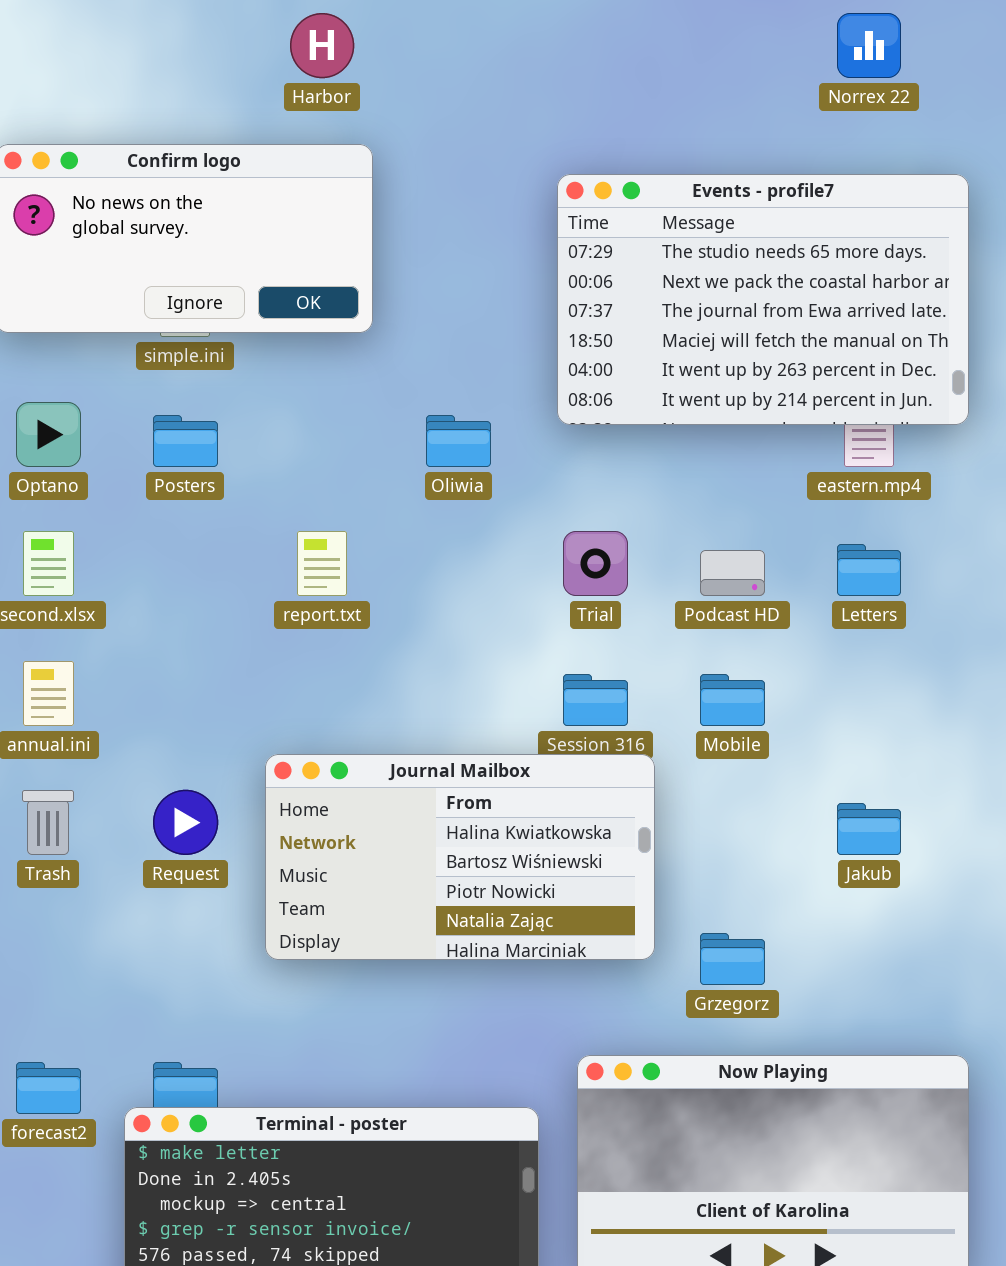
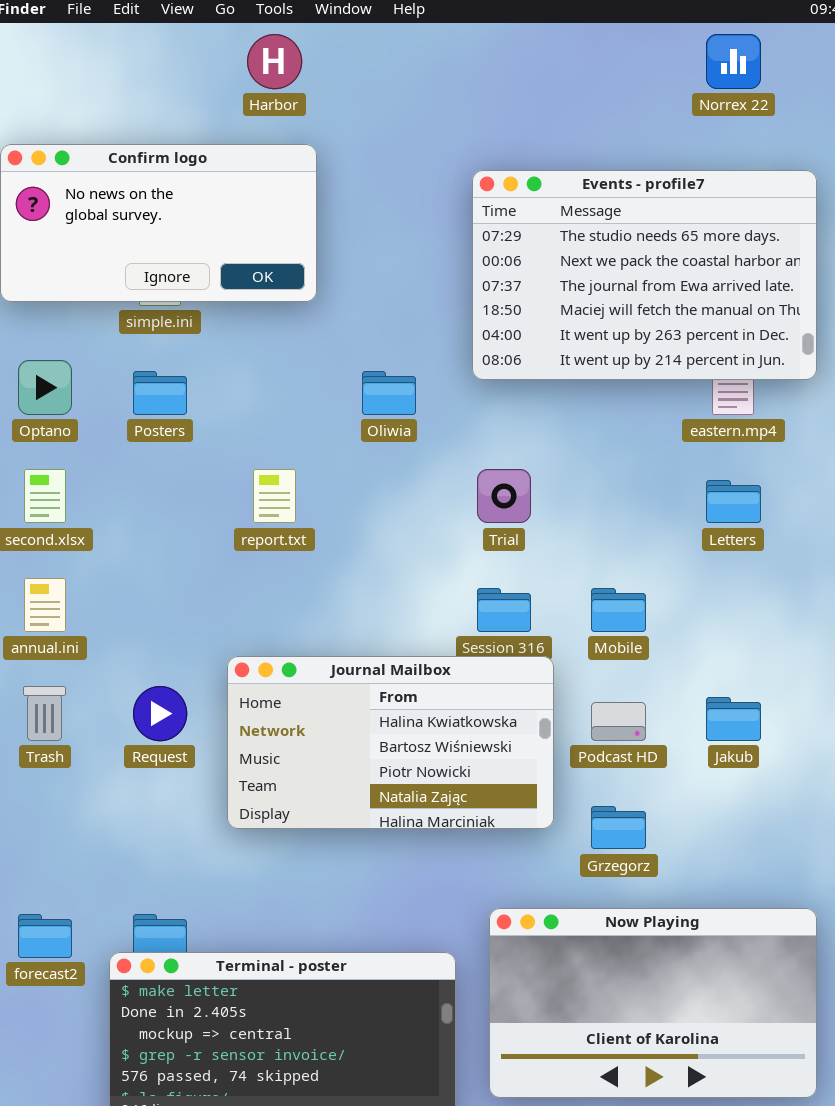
Podcast HD: [700,550,765,596] -> [591,702,646,741], moved

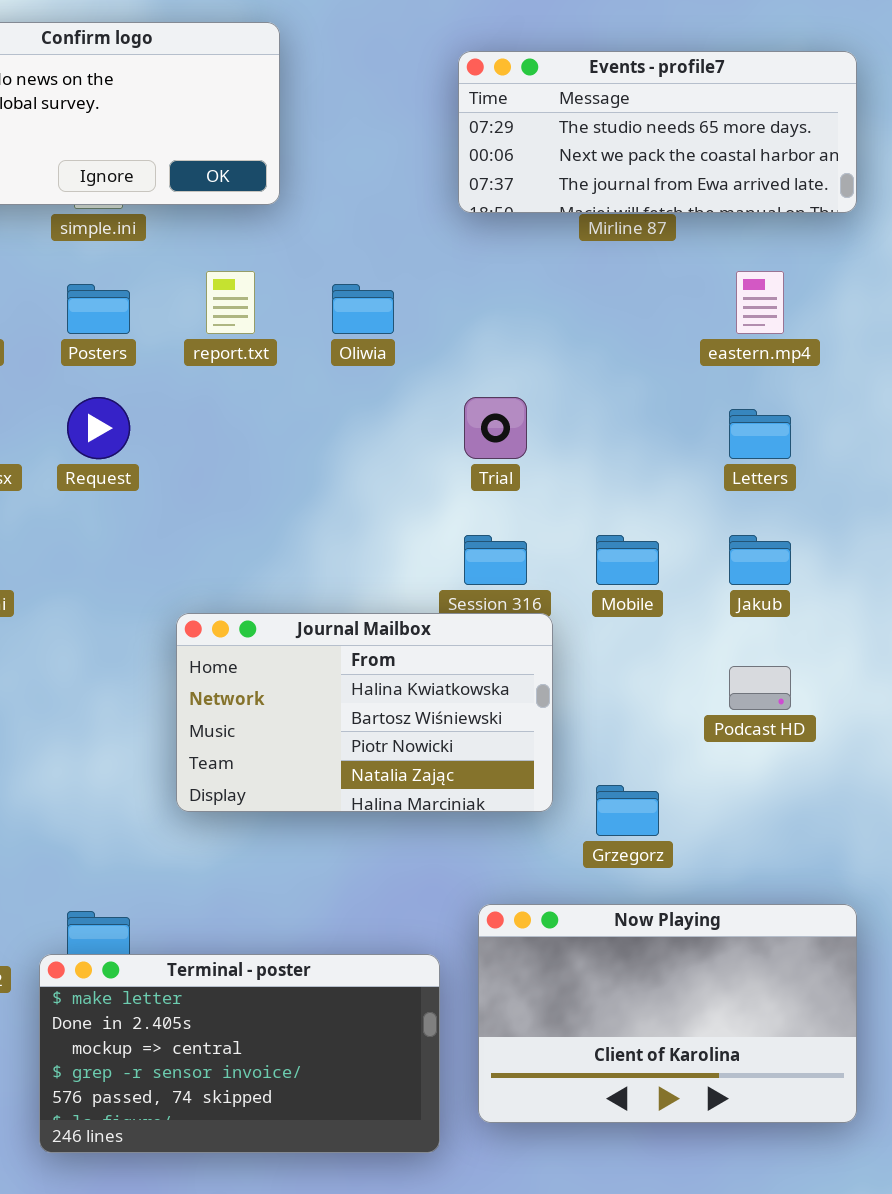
Events - profile7: [472,170,817,380] -> [458,51,857,213], resized
report.txt: [253,469,296,523] -> [206,271,255,334], moved
Request: [133,686,187,741] -> [67,397,130,459], moved
Jakub: [706,697,761,741] -> [729,535,791,585], moved
Podcast HD: [591,702,646,741] -> [729,666,791,710], moved

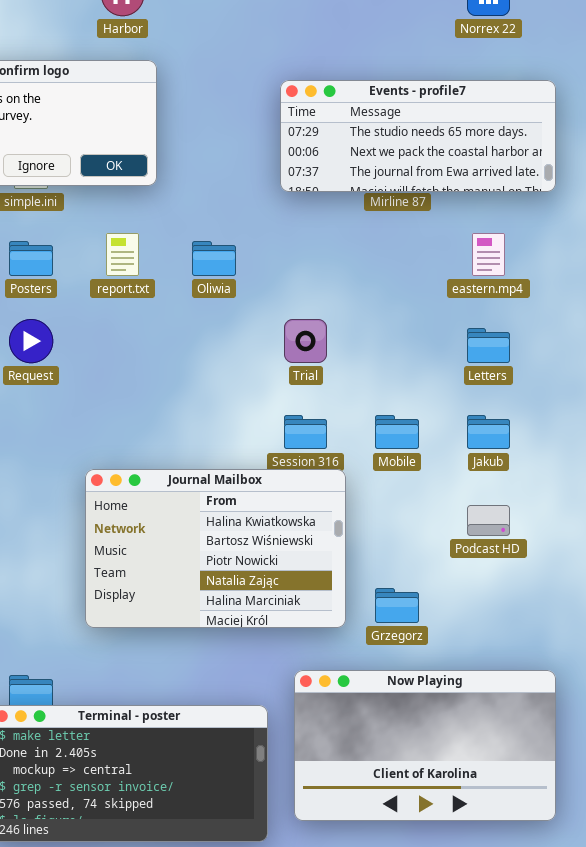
Journal Mailbox: [176,613,553,812] -> [85,469,346,628], resized

